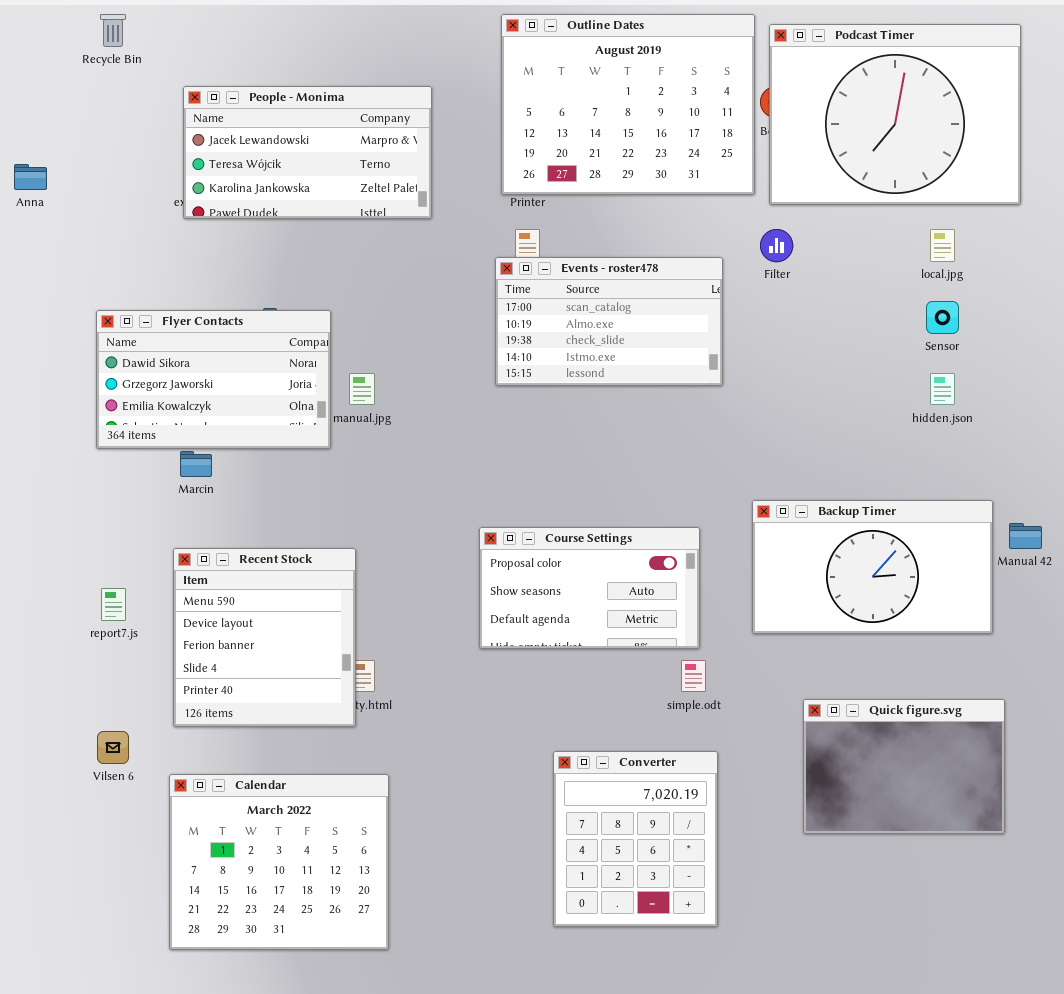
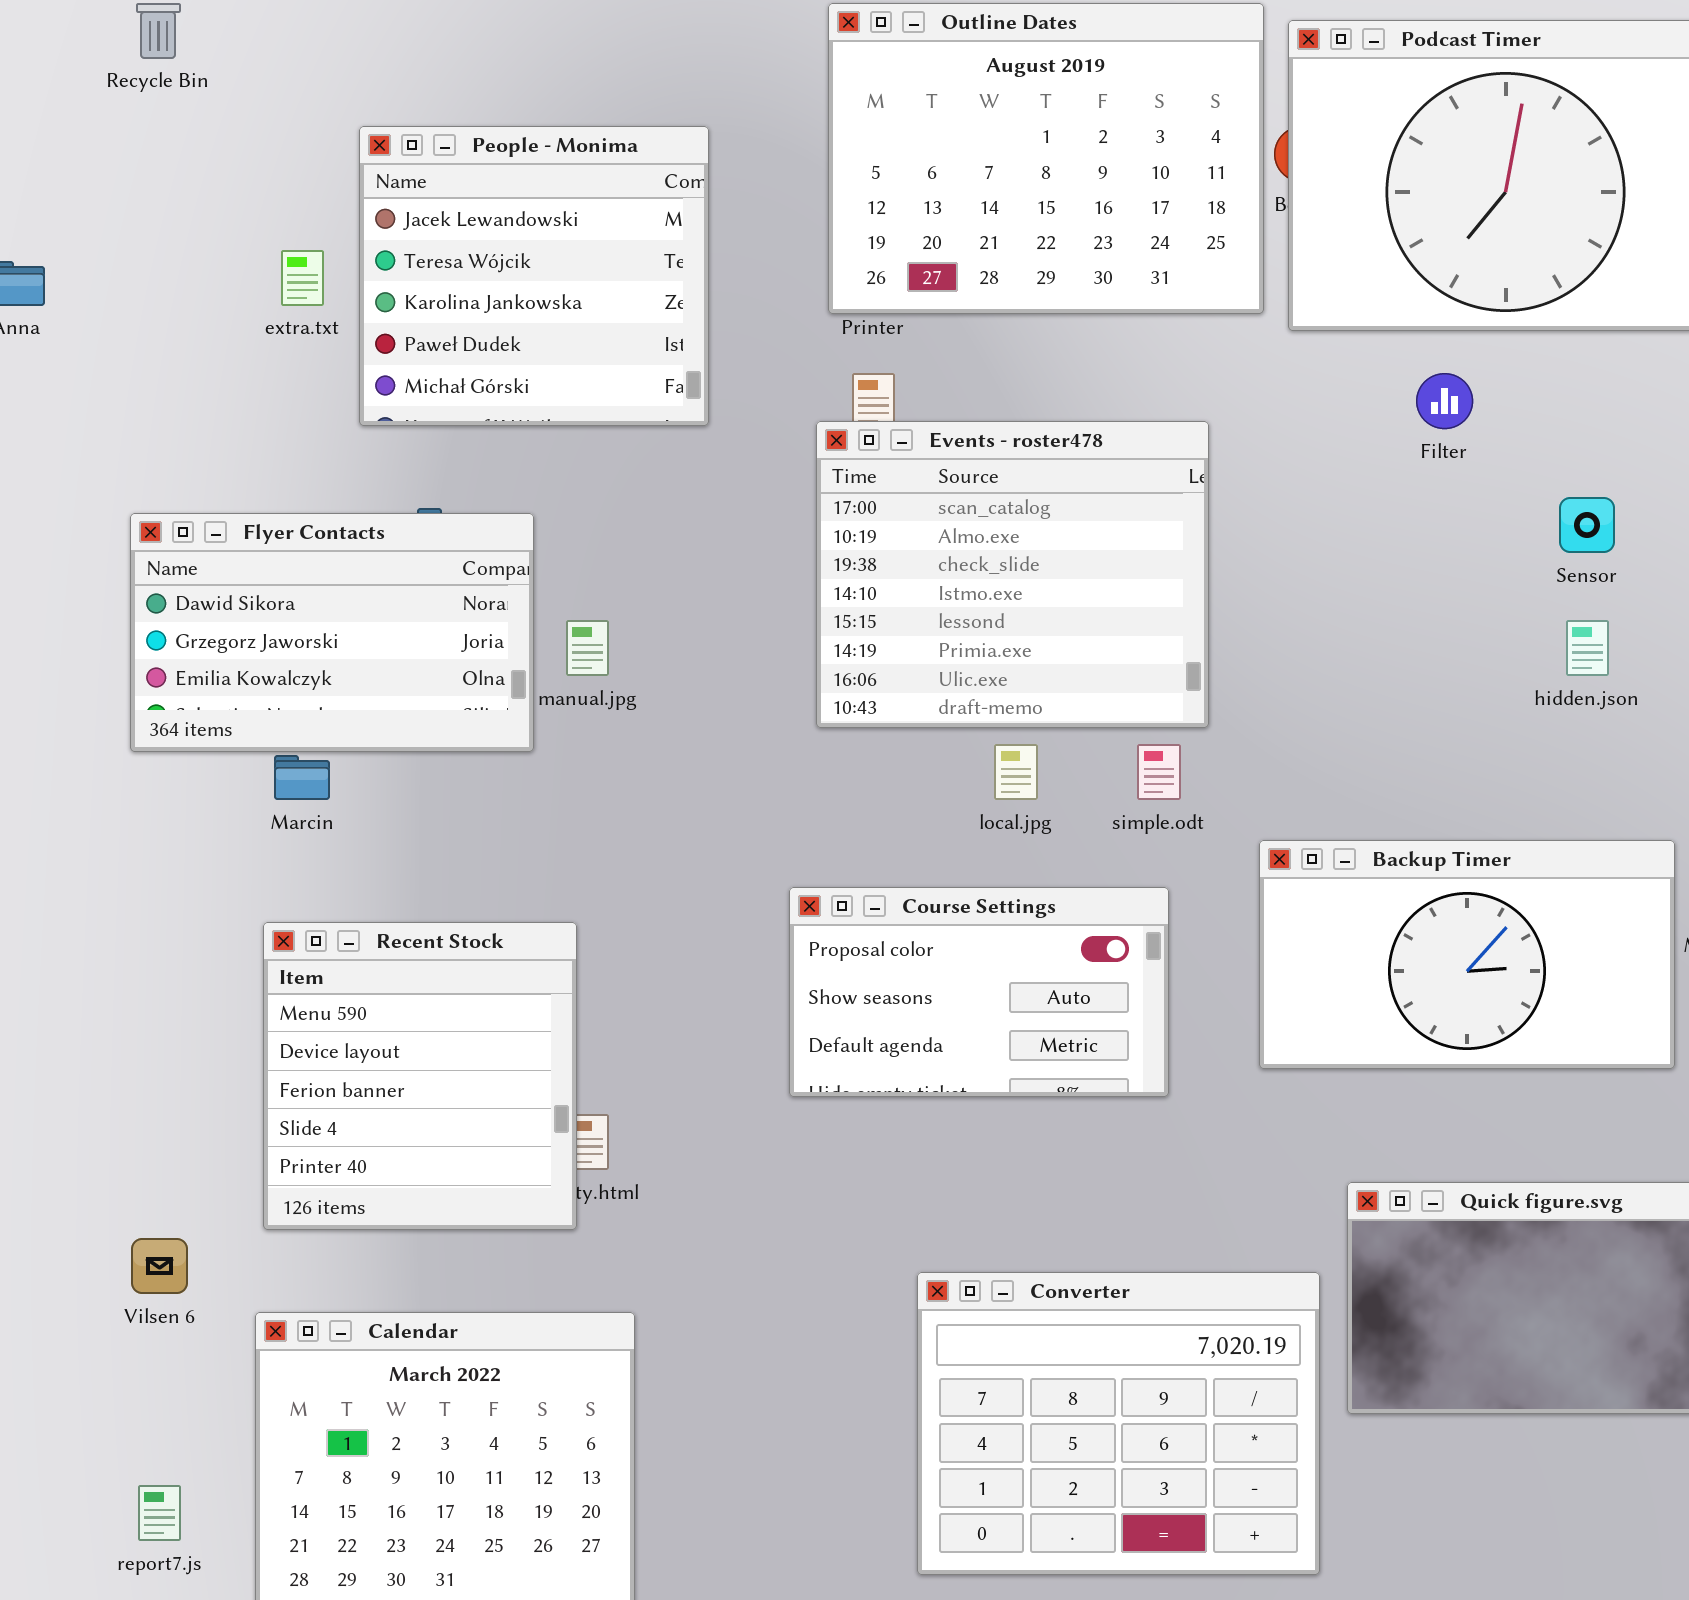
People - Monima: [183,86,432,219] -> [359,126,709,426], resized
Filter: [760,229,793,262] -> [1416,373,1473,429], moved
local.jpg: [930,229,955,262] -> [994,744,1038,800], moved
Events - roster478: [495,257,723,386] -> [816,421,1209,728], resized
report7.js: [101,588,126,621] -> [138,1485,181,1541], moved
simple.odt: [681,660,706,692] -> [1137,744,1181,800], moved
Converter: [553,751,718,927] -> [917,1272,1320,1575], resized

